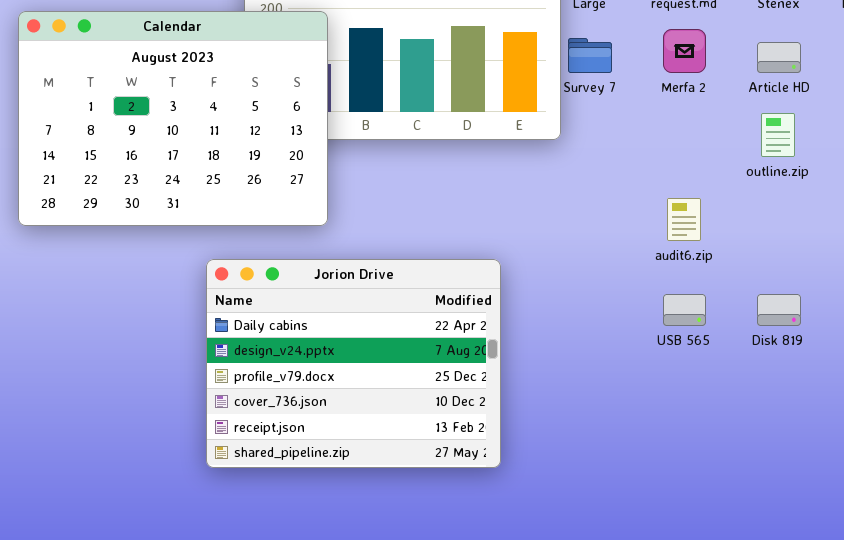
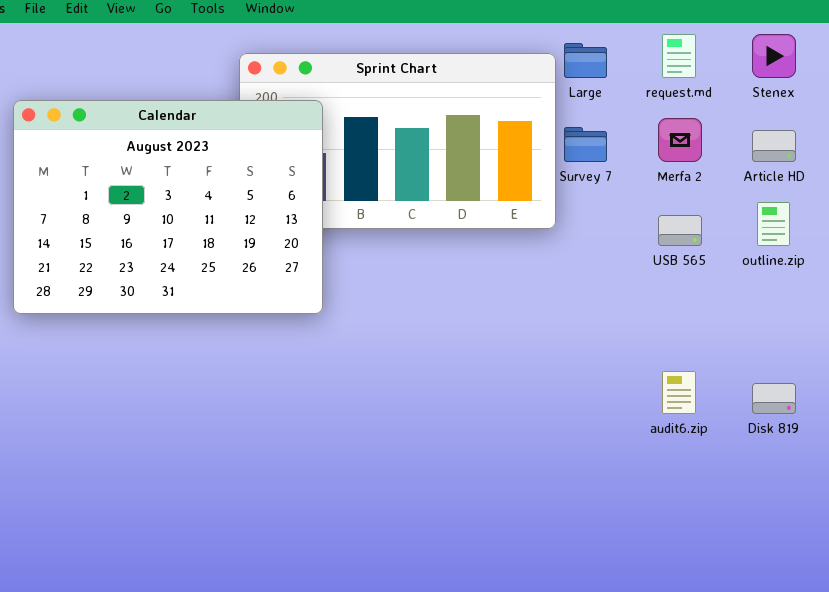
audit6.zip: [667,198,701,241] -> [662,371,696,414], moved
Jorion Drive: [206,259,501,468] -> none, closed
USB 565: [663,294,706,326] -> [658,215,702,246], moved

